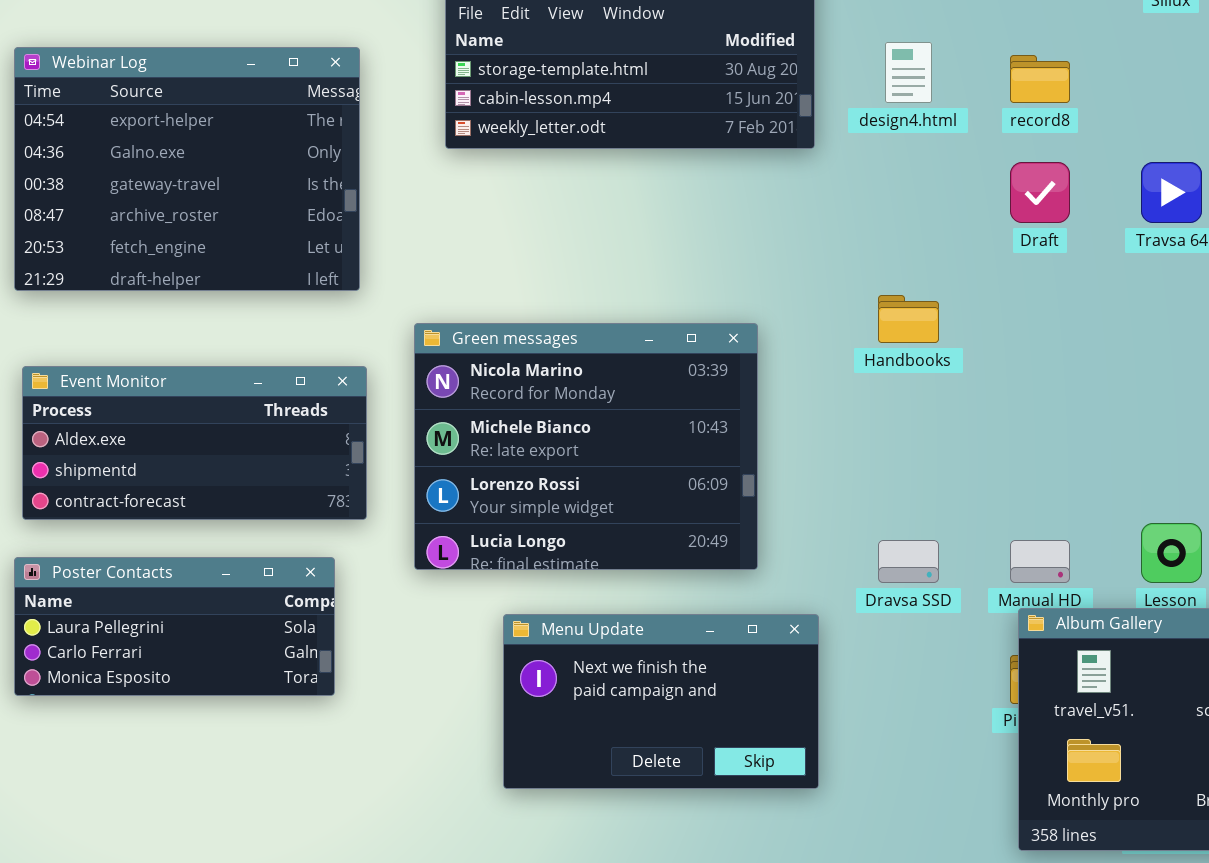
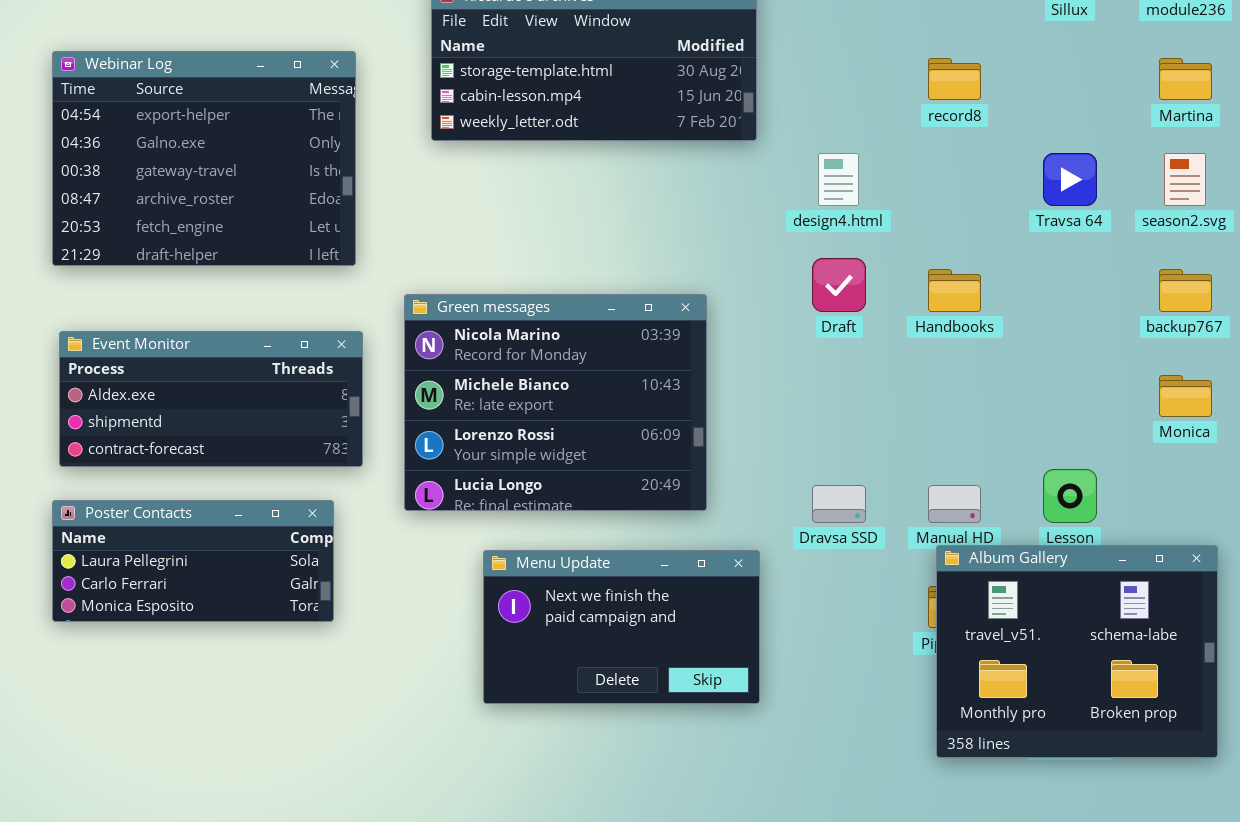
design4.html: [885,42,932,103] -> [818,153,859,206], moved
Draft: [1010,162,1070,223] -> [812,258,866,312], moved
Handbooks: [878,295,939,343] -> [928,269,981,312], moved

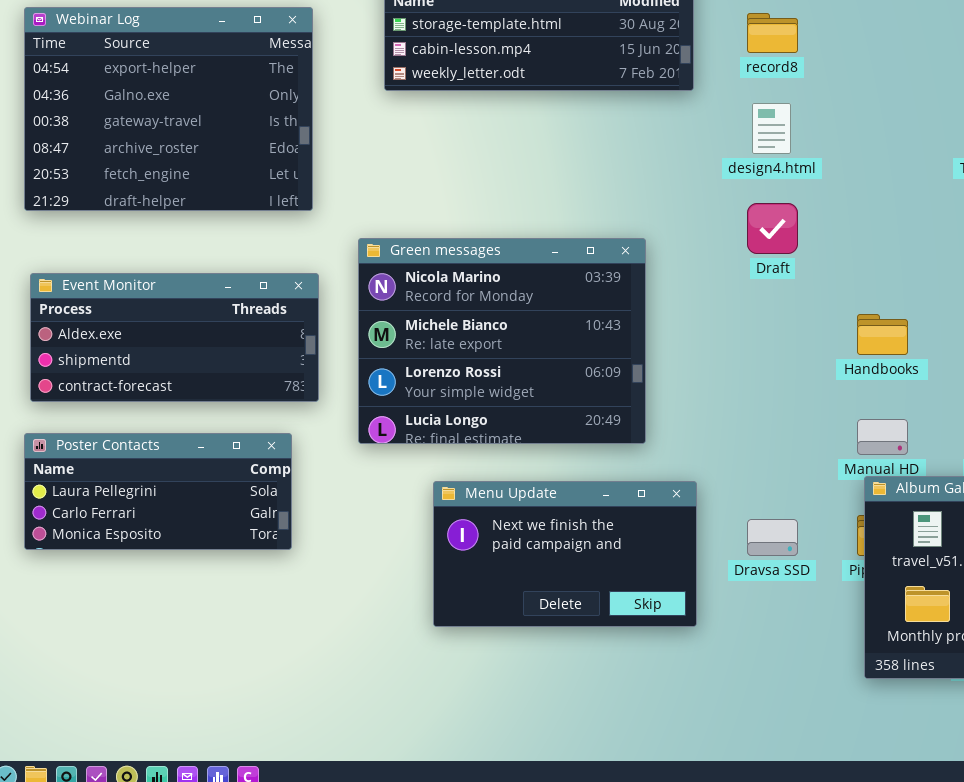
record8: [928,58,981,100] -> [747,13,798,53], moved
Handbooks: [928,269,981,312] -> [857,314,908,355], moved
Dravsa SSD: [812,485,866,523] -> [747,519,798,556], moved

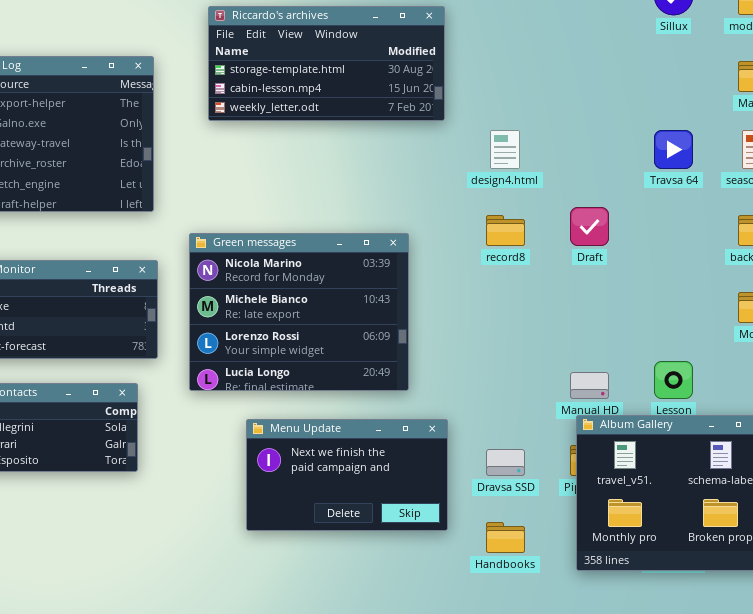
record8: [747,13,798,53] -> [486,215,525,246], moved
Draft: [747,203,798,254] -> [570,207,609,246], moved
Handbooks: [857,314,908,355] -> [486,522,525,553], moved

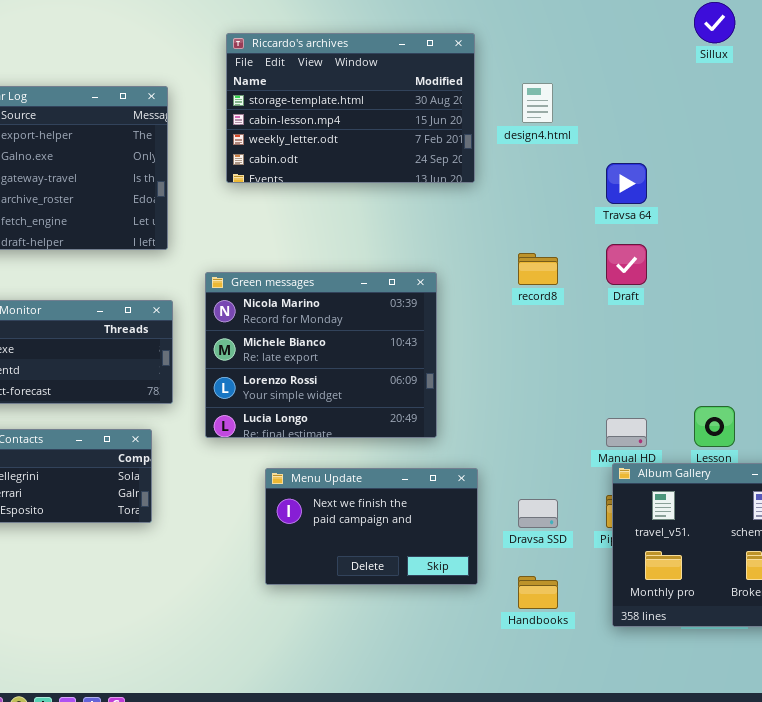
Riccardo's archives: [208,6,445,121] -> [226,33,475,183], resized
design4.html: [490,130,520,169] -> [522,83,553,123], moved
Travsa 64: [654,130,693,169] -> [606,163,647,204], moved

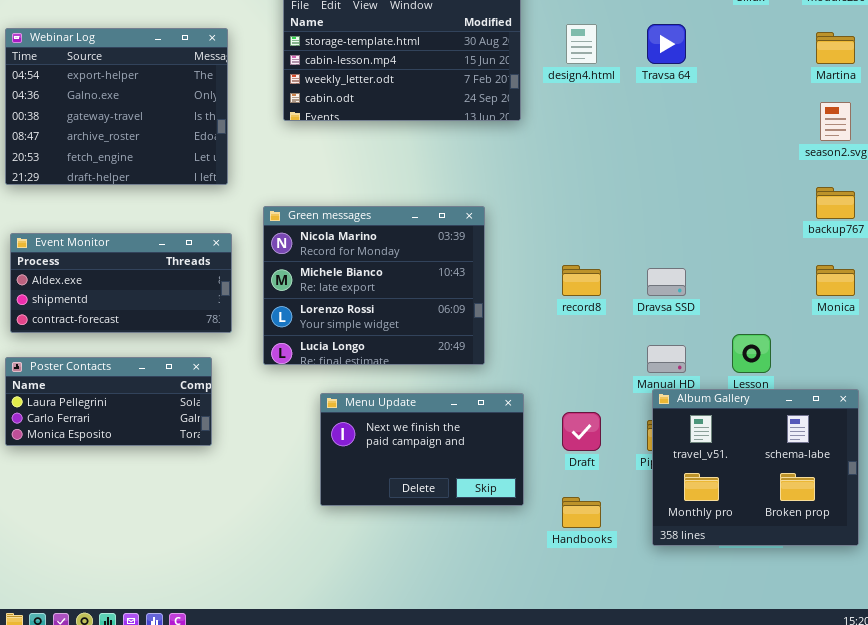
Travsa 64: [606,163,647,204] -> [647,24,686,64], moved
Draft: [606,244,647,285] -> [562,412,601,451], moved
record8: [518,253,558,285] -> [562,265,601,296], moved
Dravsa SSD: [518,499,558,528] -> [647,268,686,296], moved

